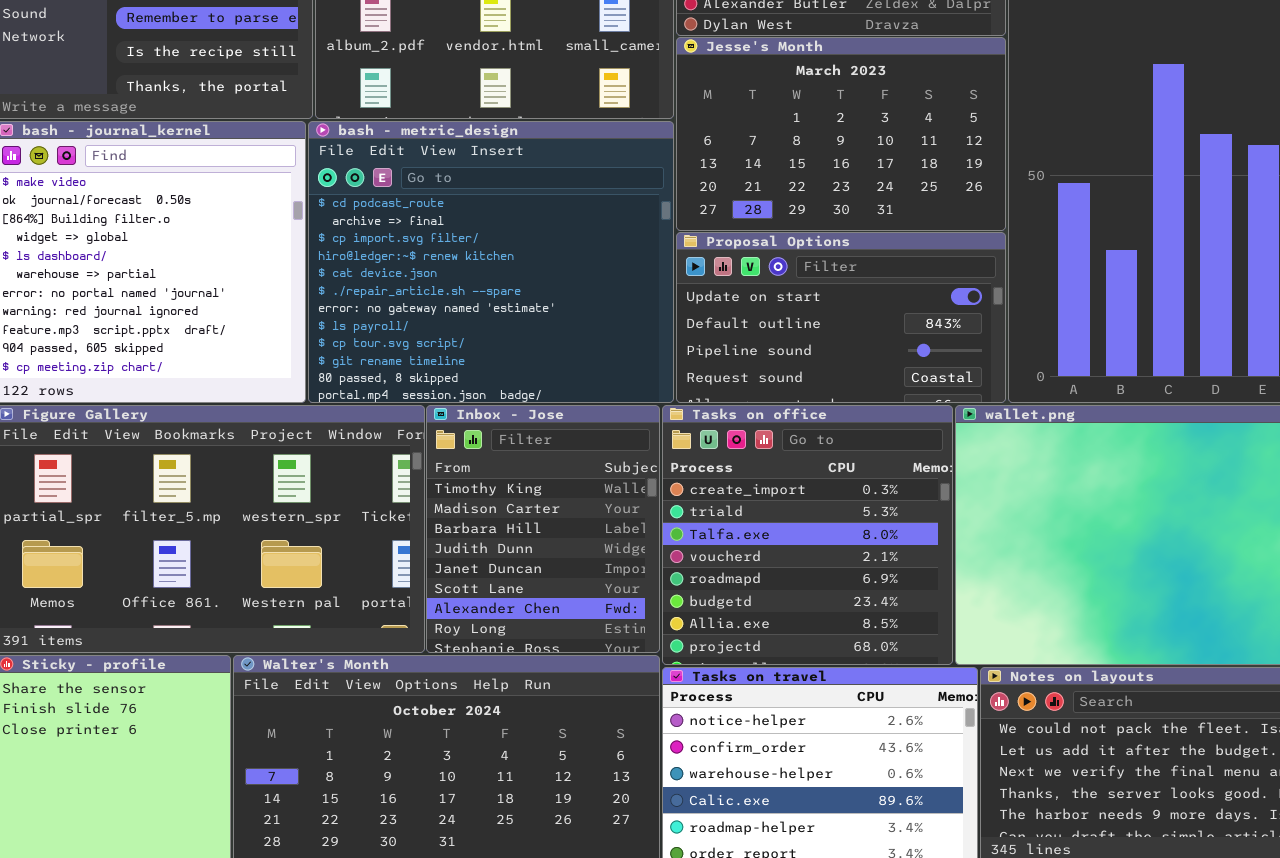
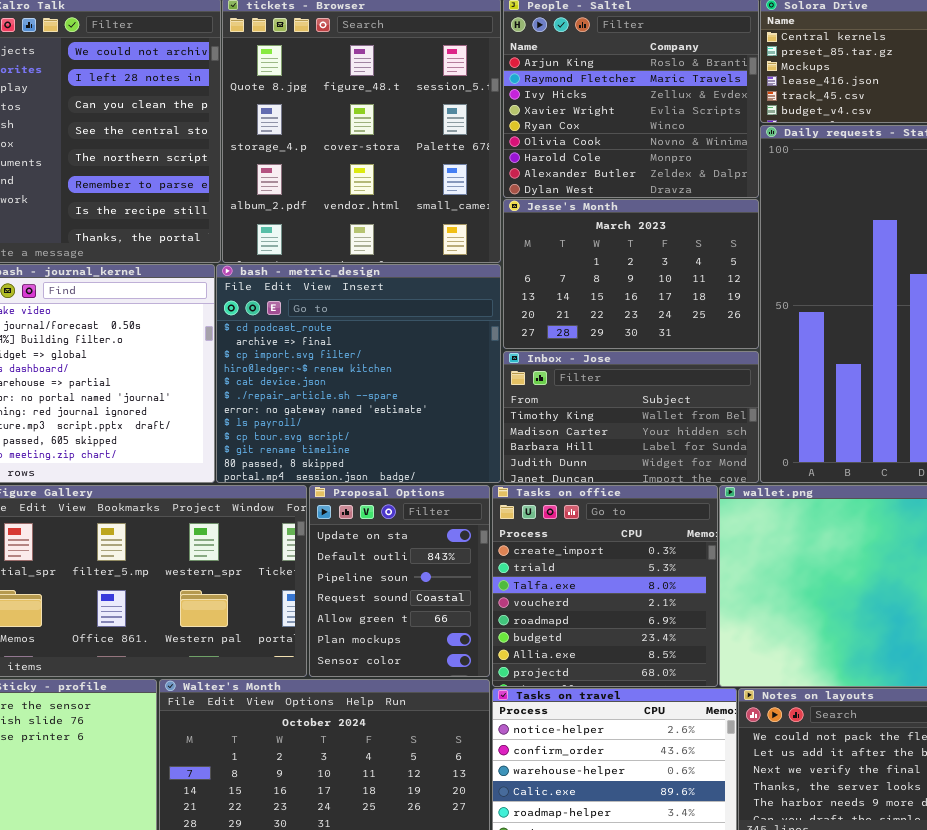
Proposal Options: [676,232,1006,403] -> [309,485,490,677], moved, resized
Inbox - Jose: [426,405,660,653] -> [503,351,759,483], moved, resized

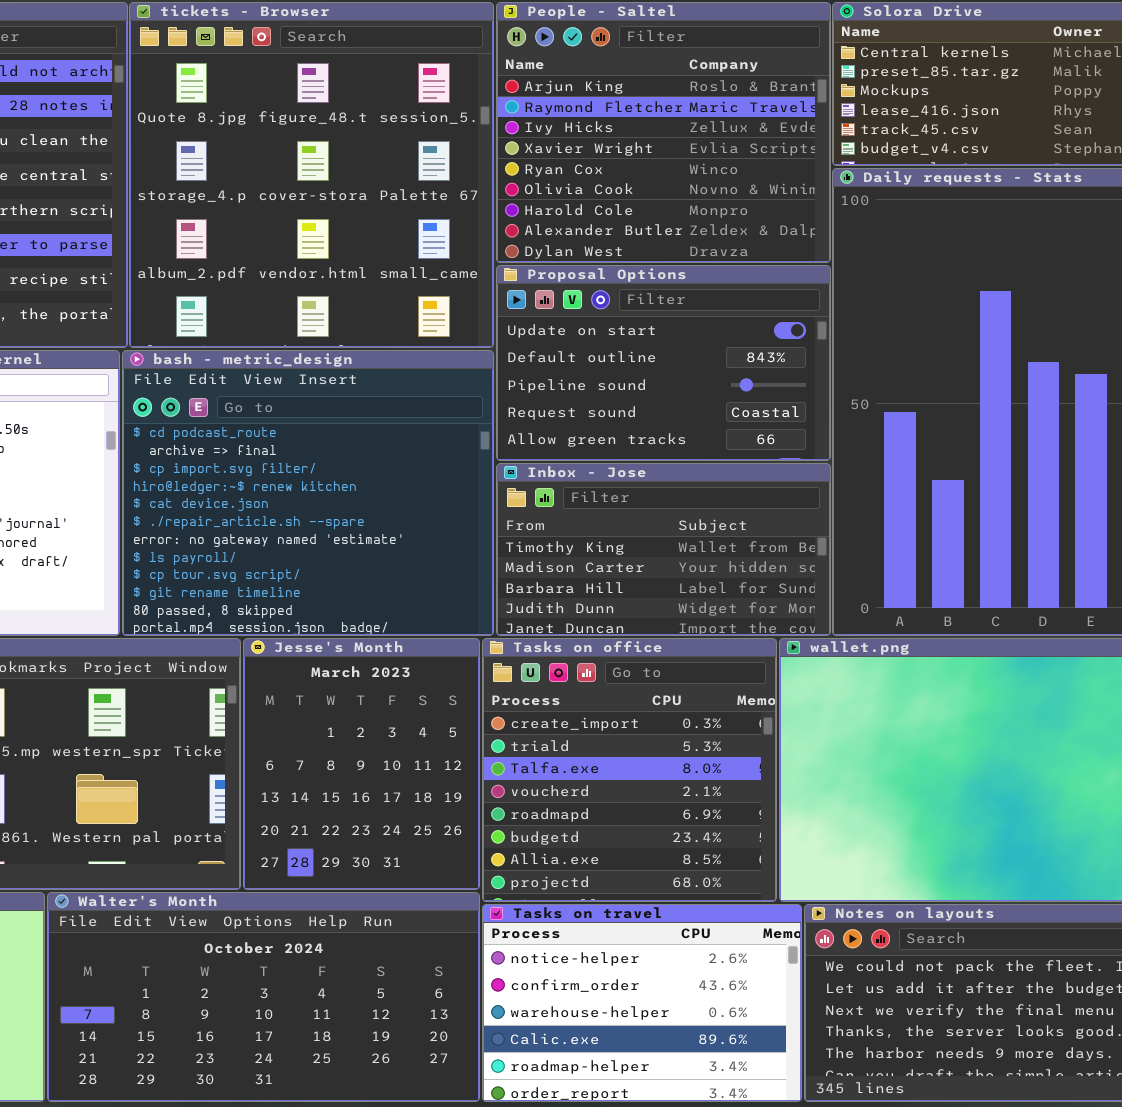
Jesse's Month: [503,199,759,349] -> [243,638,480,890], moved, resized
Proposal Options: [309,485,490,677] -> [496,265,831,461], moved, resized

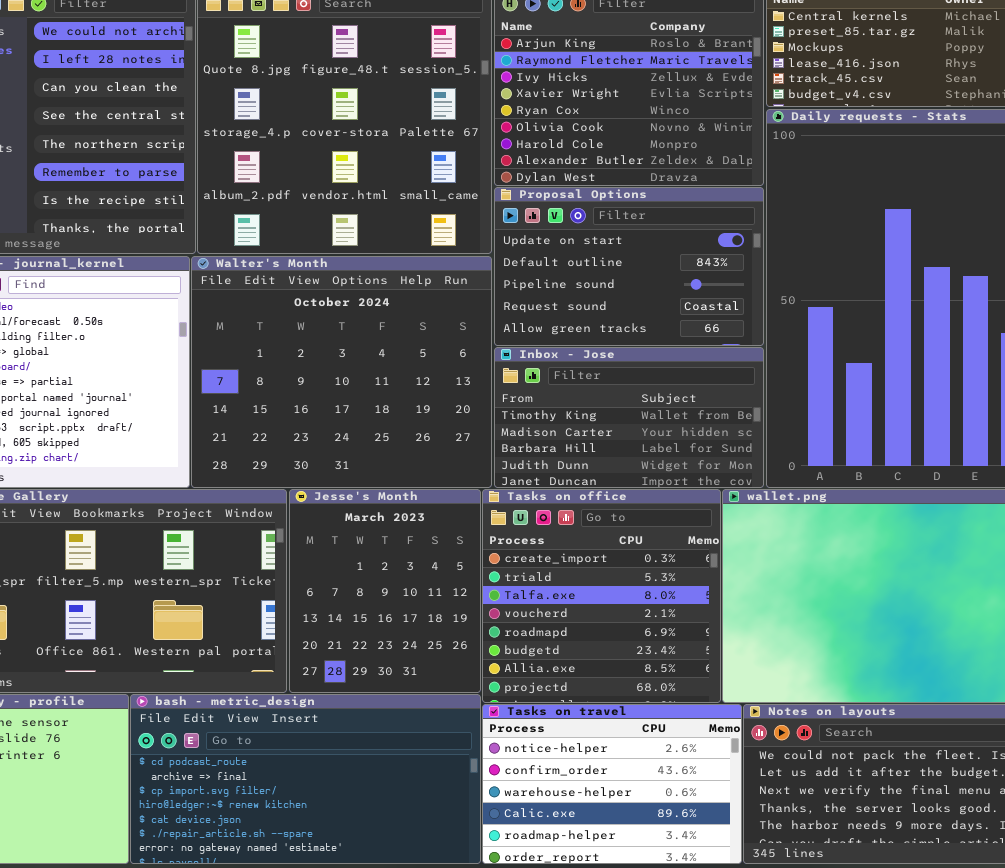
bash - metric_design: [122,350,494,636] -> [130,694,481,864], moved, resized
Walter's Month: [47,892,480,1102] -> [191,256,492,488], moved, resized

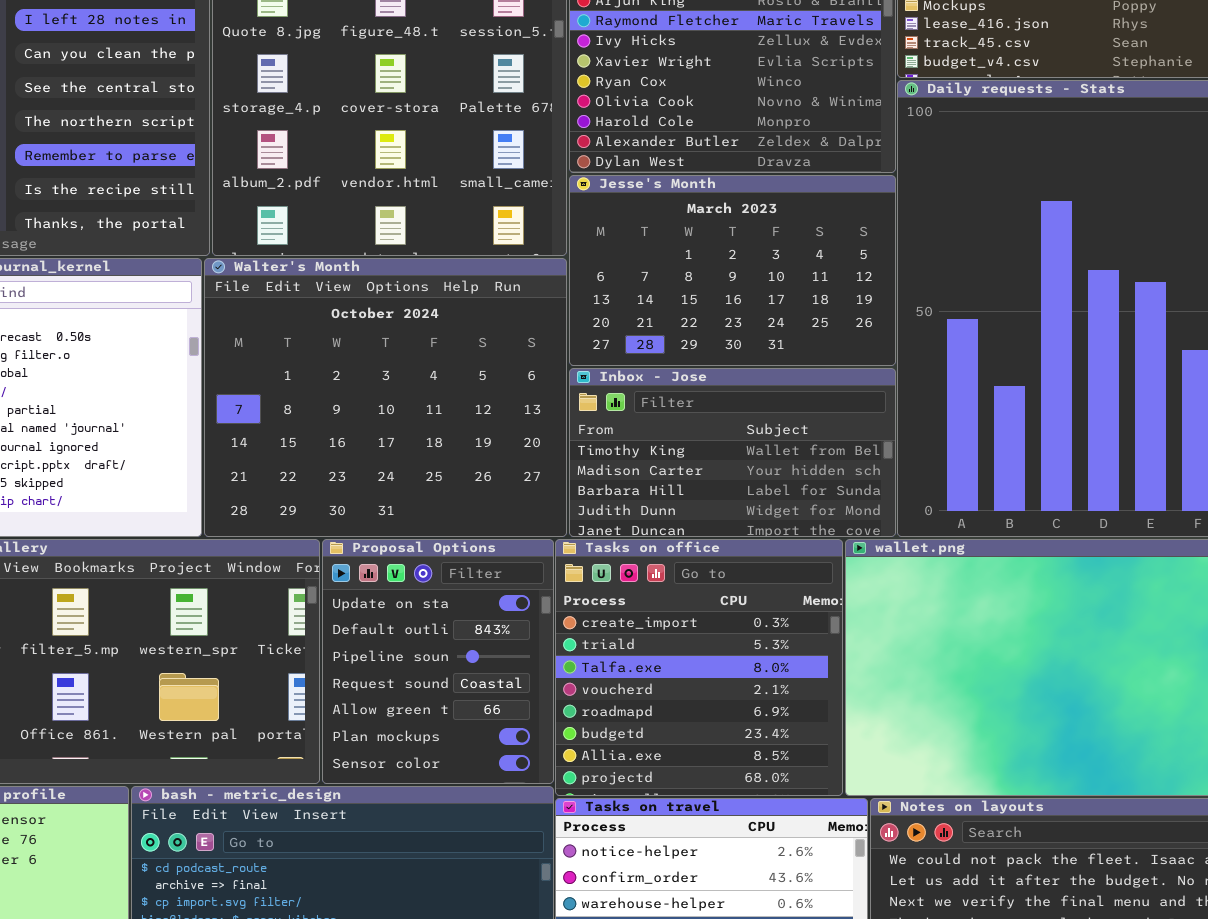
Proposal Options: [494,187,764,346] -> [322,539,554,784], moved, resized
Jesse's Month: [289,489,481,693] -> [569,175,896,366], moved, resized

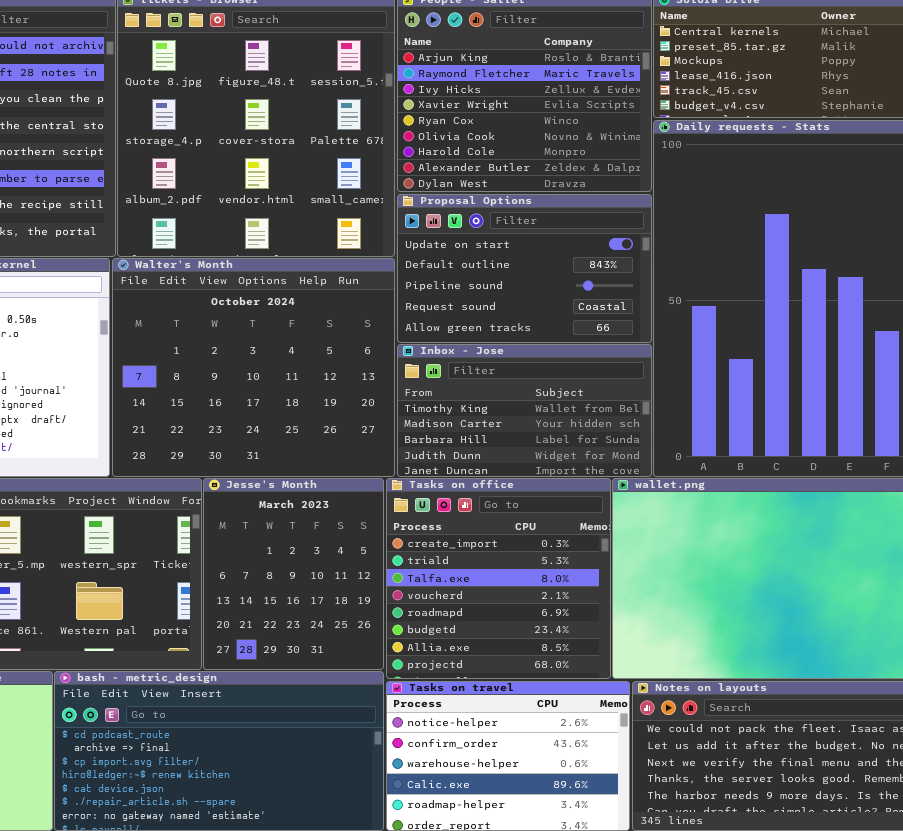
Jesse's Month: [569,175,896,366] -> [203,478,384,670], moved, resized
Proposal Options: [322,539,554,784] -> [397,194,652,343], moved, resized

